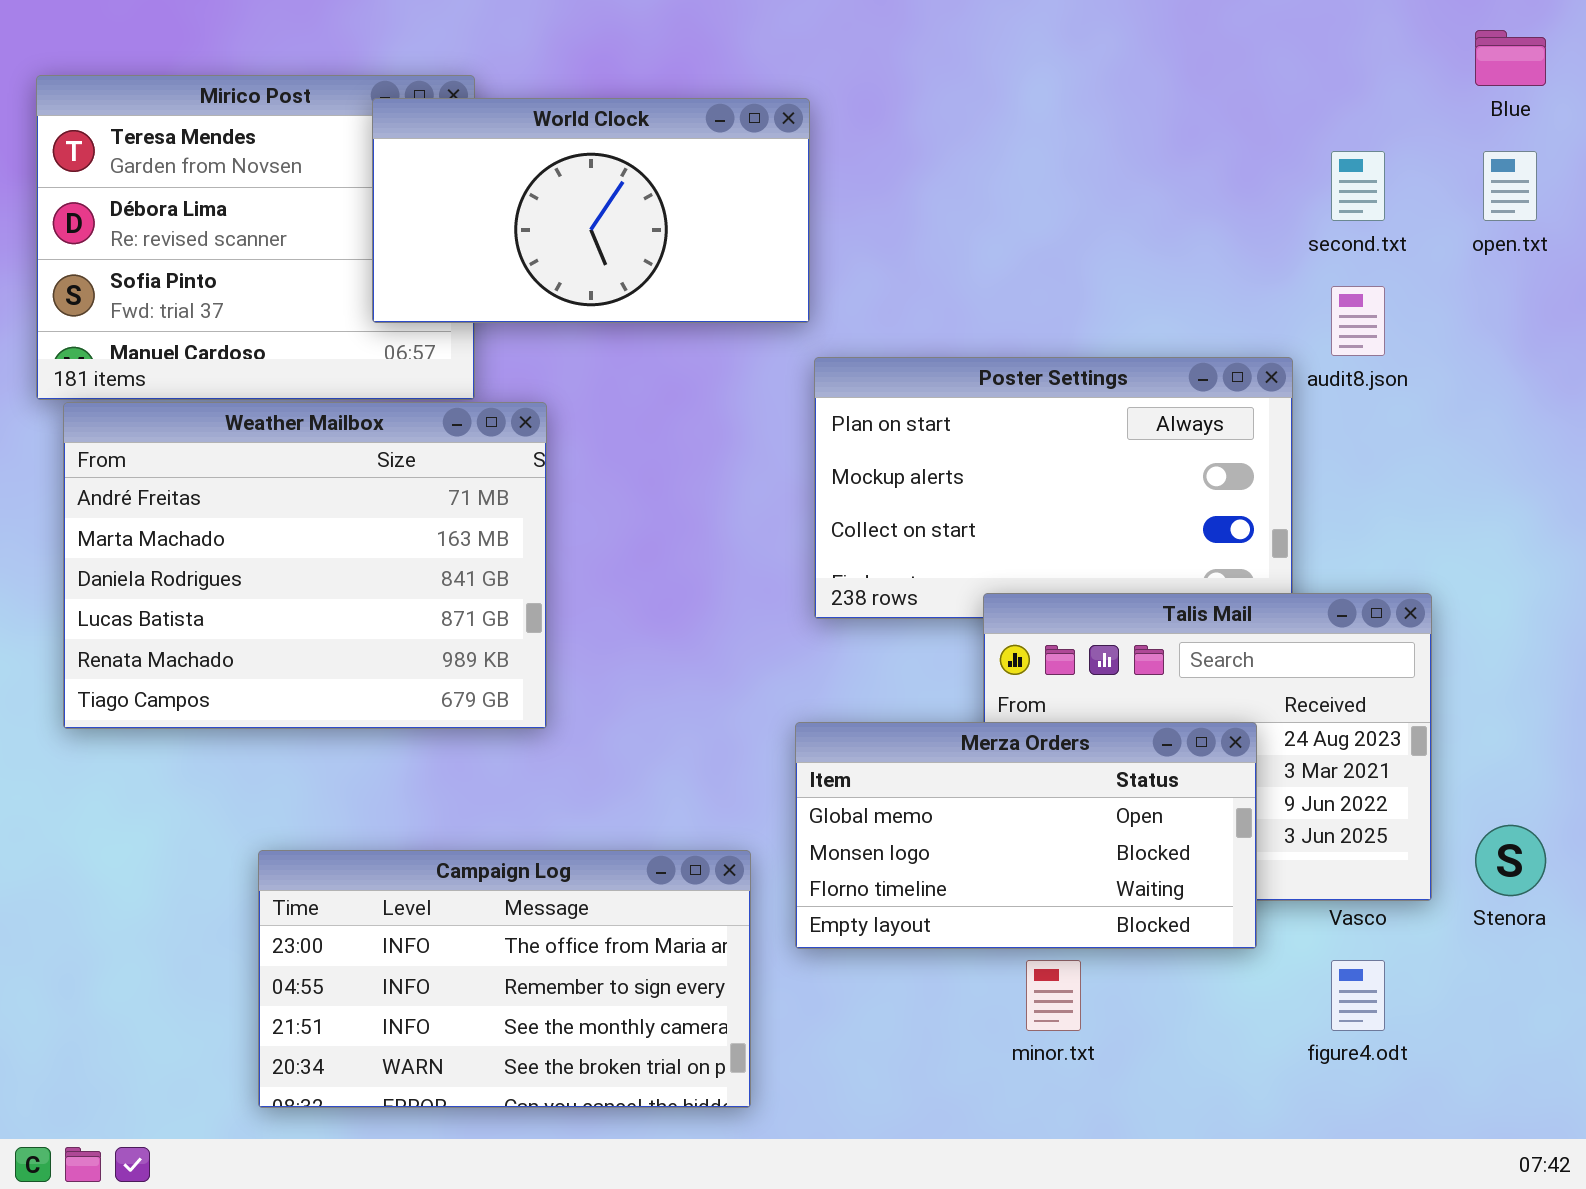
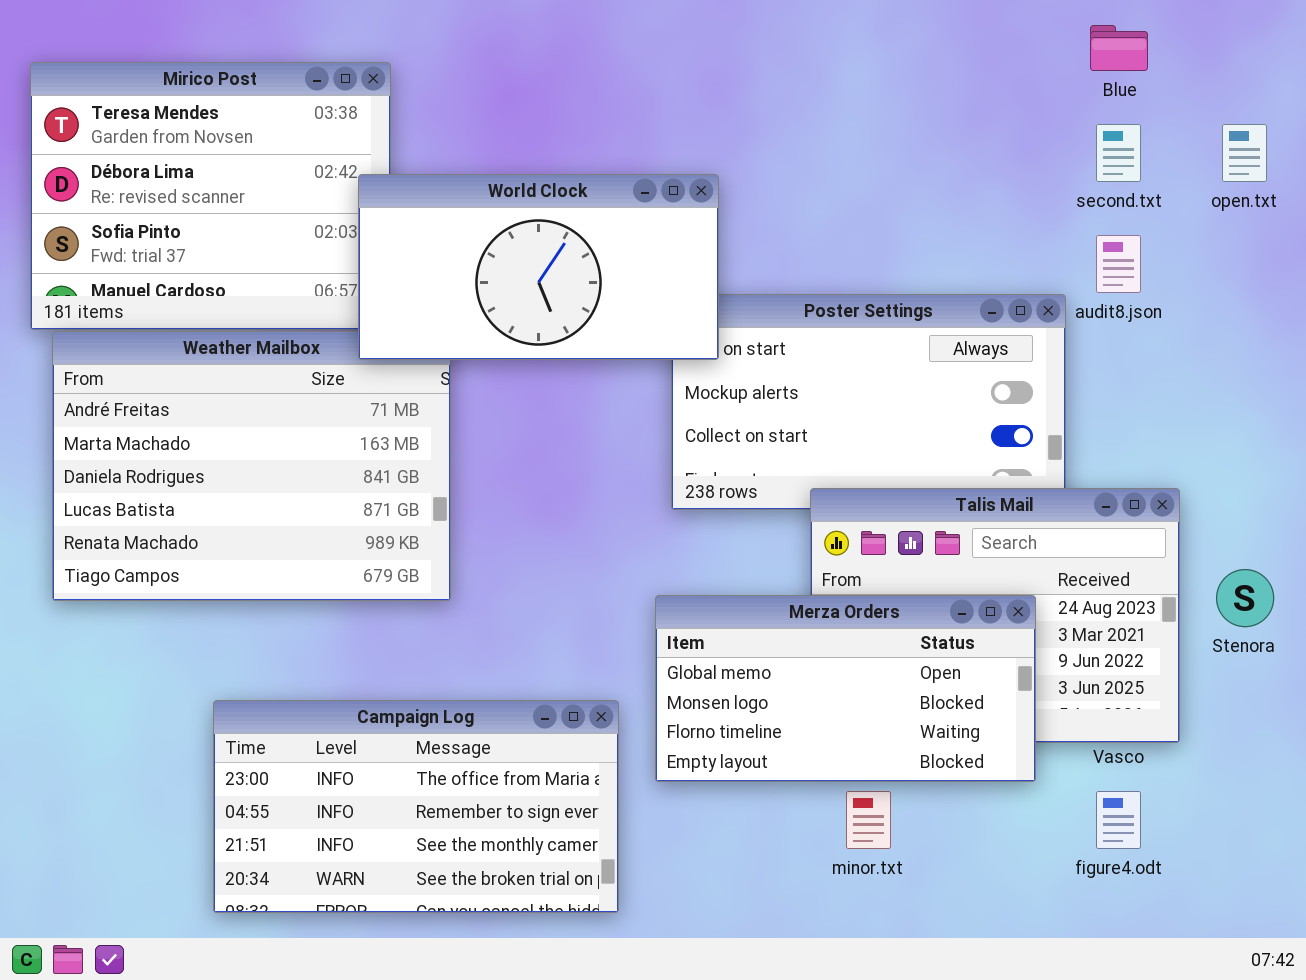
Blue: [1475,30,1546,86] -> [1090,25,1148,71], moved
World Clock: [372,98,810,323] -> [358,174,719,360], moved
Stenora: [1475,825,1546,896] -> [1216,569,1274,627], moved

